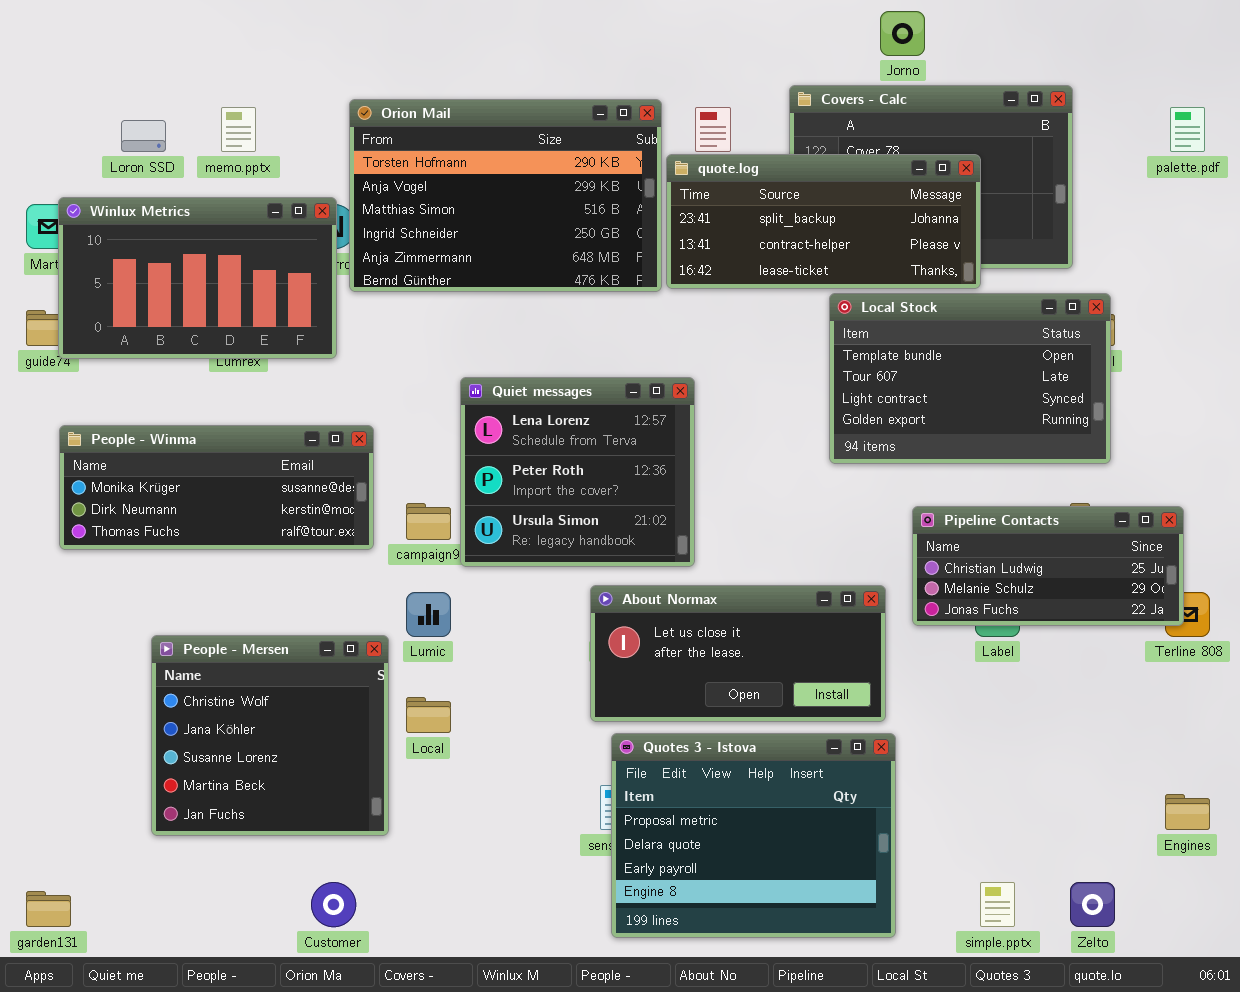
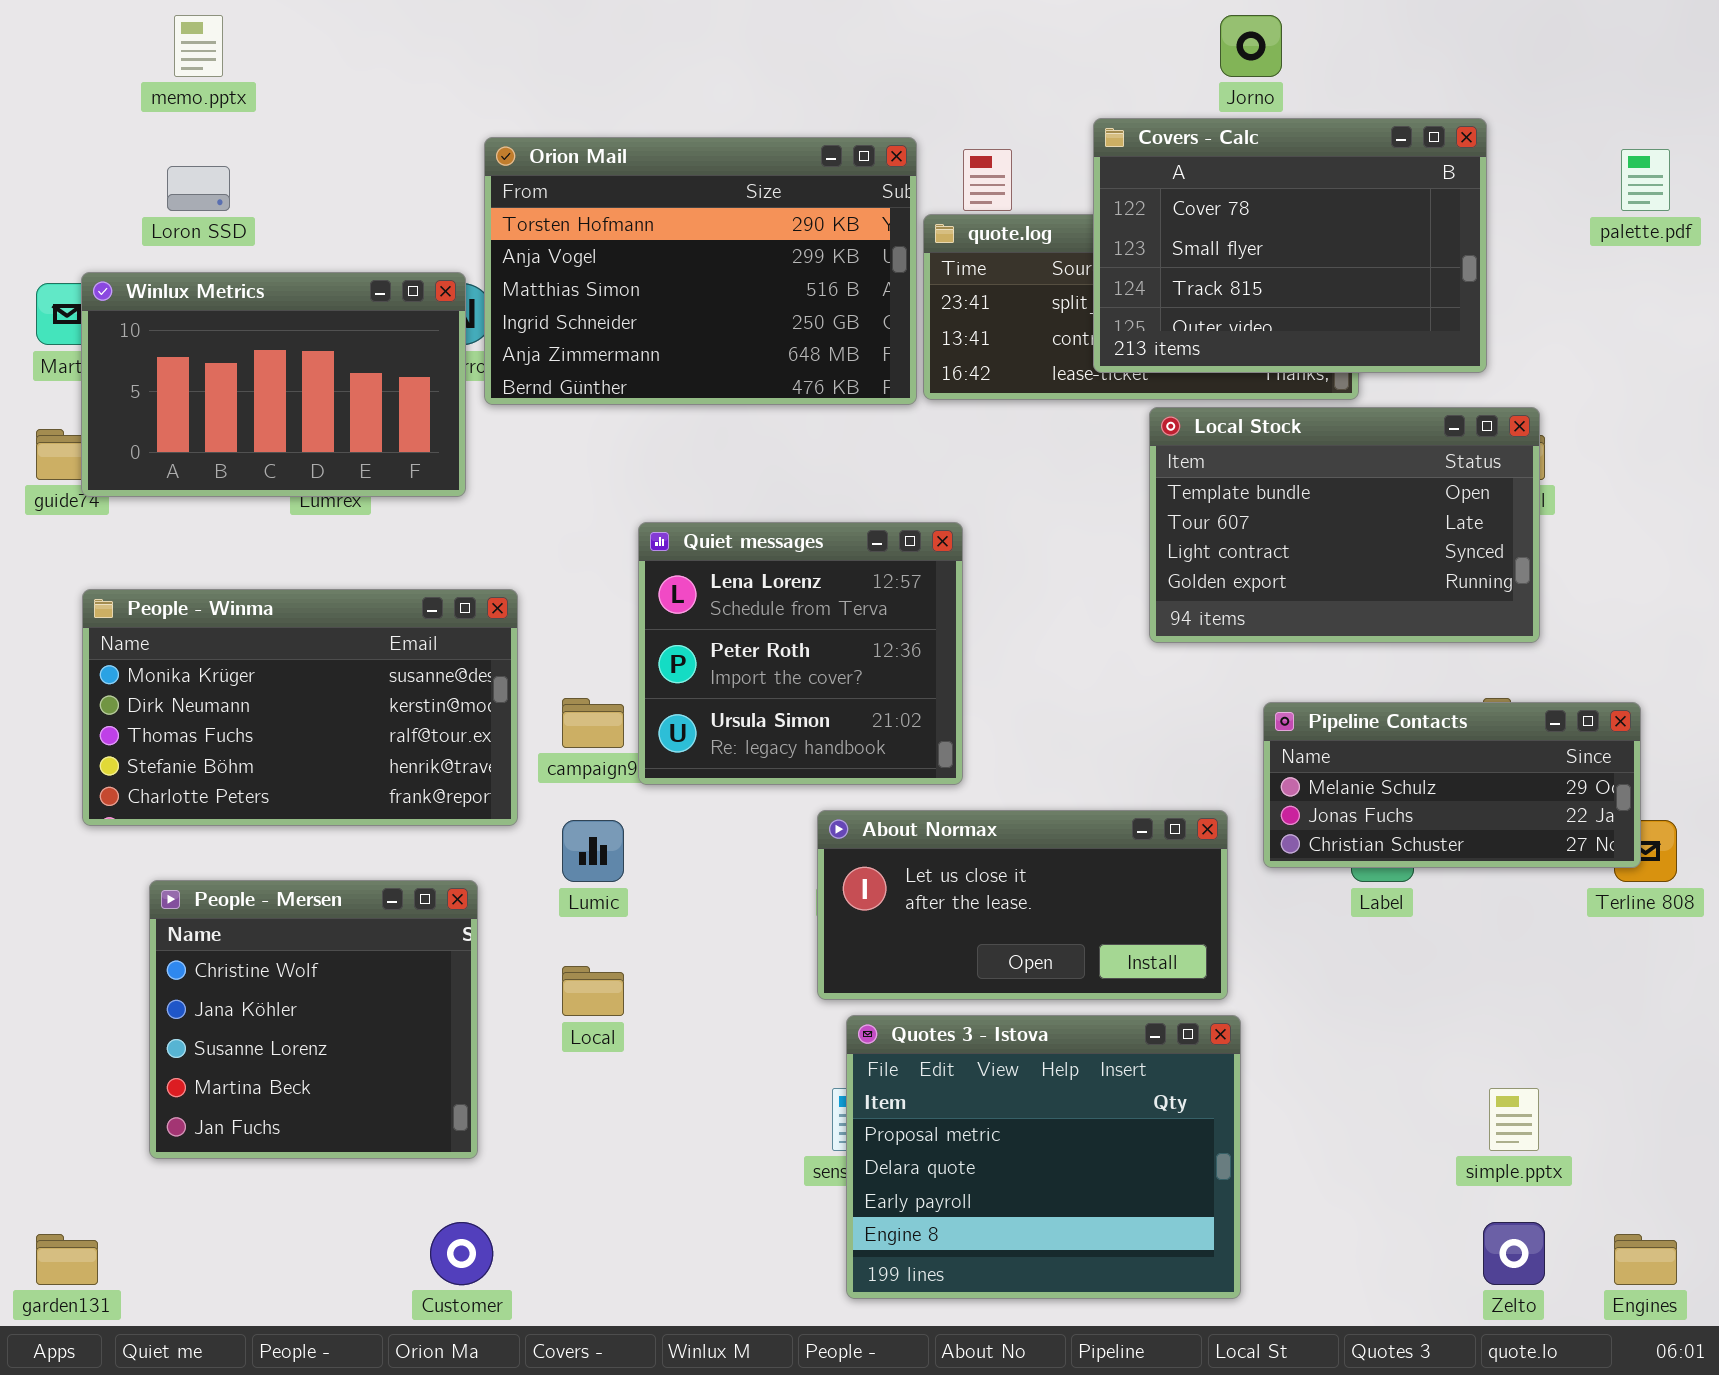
Covers - Calc: [789,85,1073,269] -> [1093,118,1487,373], raised
memo.pptx: [221,107,256,152] -> [174,15,223,77], moved
People - Winma: [59,425,374,550] -> [82,589,518,826], resized
Pipeline Contacts: [912,506,1184,626] -> [1263,702,1641,868], scrolled down 1 row
People - Mersen: [151,635,389,836] -> [149,880,478,1159], moved
Engines: [1165,794,1210,830] -> [1614,1234,1677,1285], moved
simple.pptx: [980,882,1015,927] -> [1489,1088,1539,1151], moved

